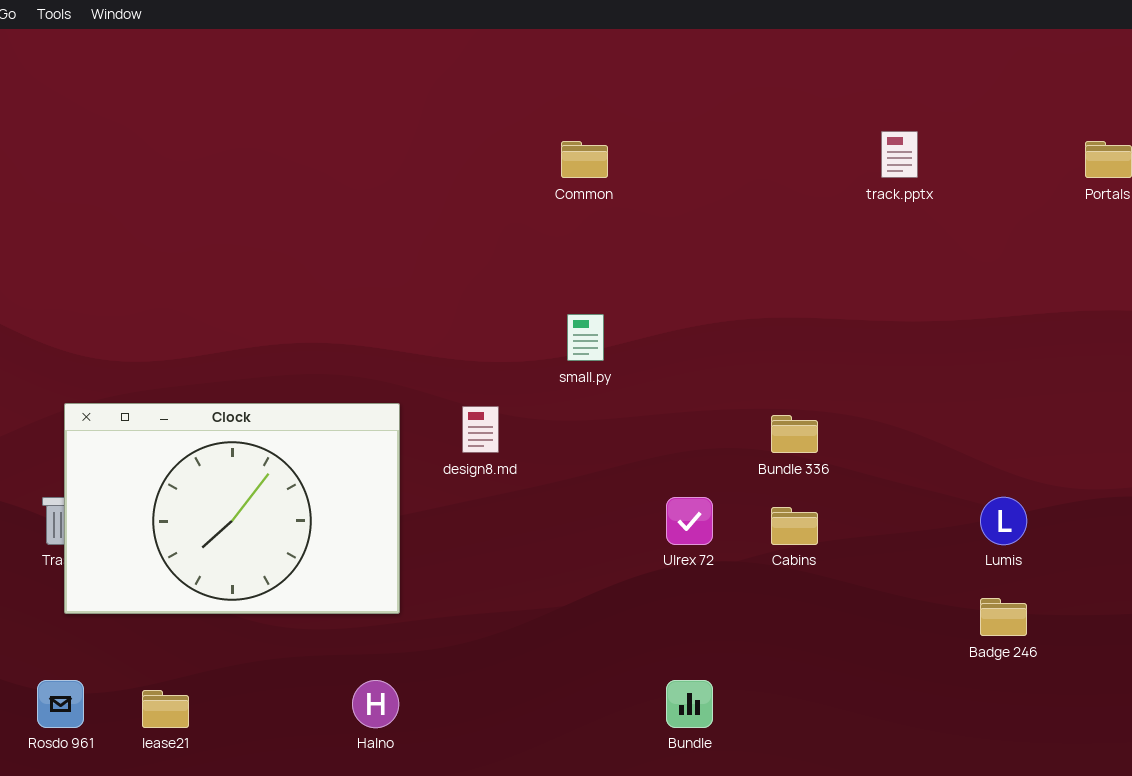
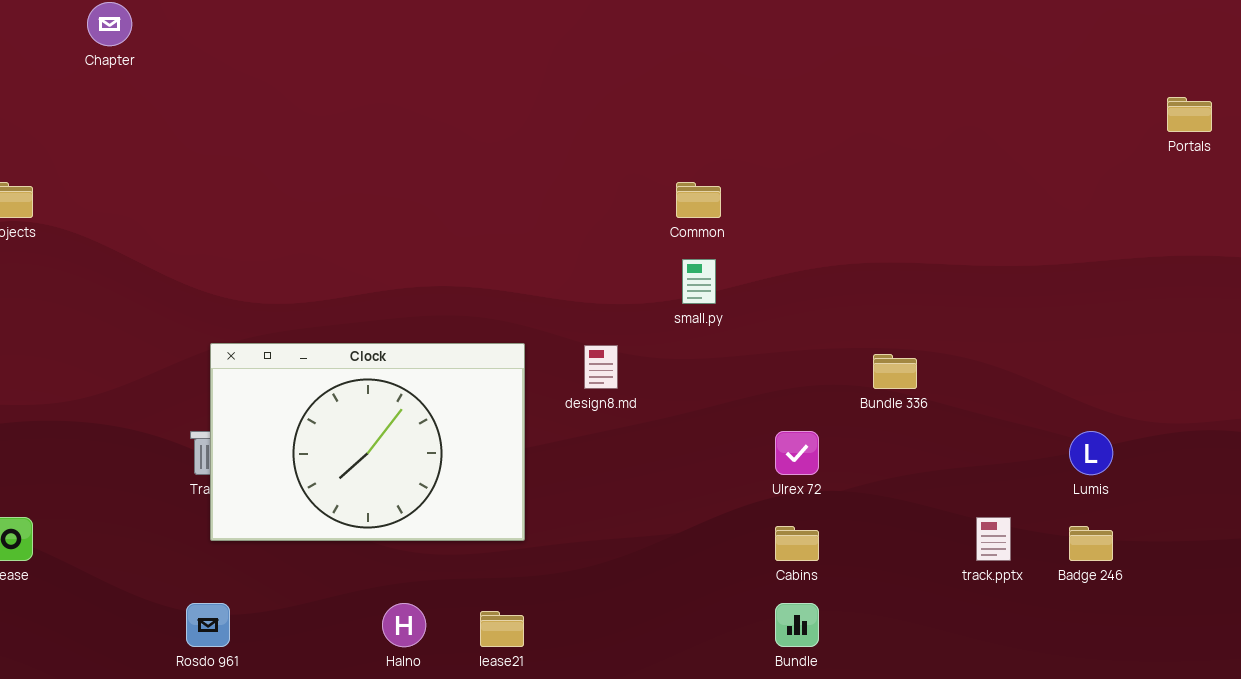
track.pptx: [881,131,918,178] -> [976,517,1011,561], moved
Common: [561,141,608,178] -> [676,182,721,218], moved
Cabins: [771,507,818,545] -> [775,526,819,561], moved
Halno: [352,680,399,728] -> [382,603,426,647], moved
lease21: [142,690,189,728] -> [480,611,524,647], moved

